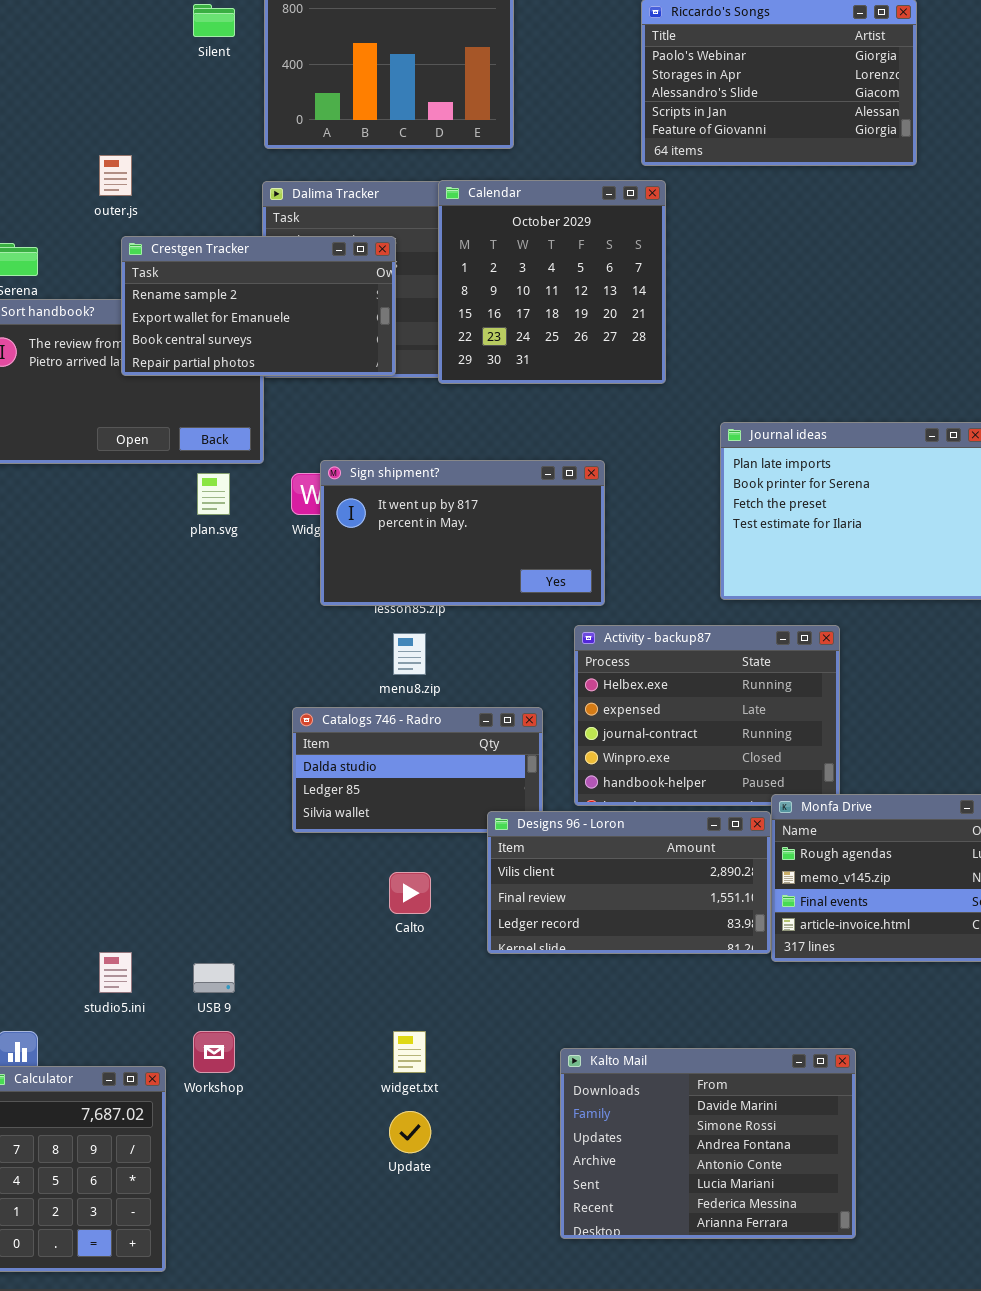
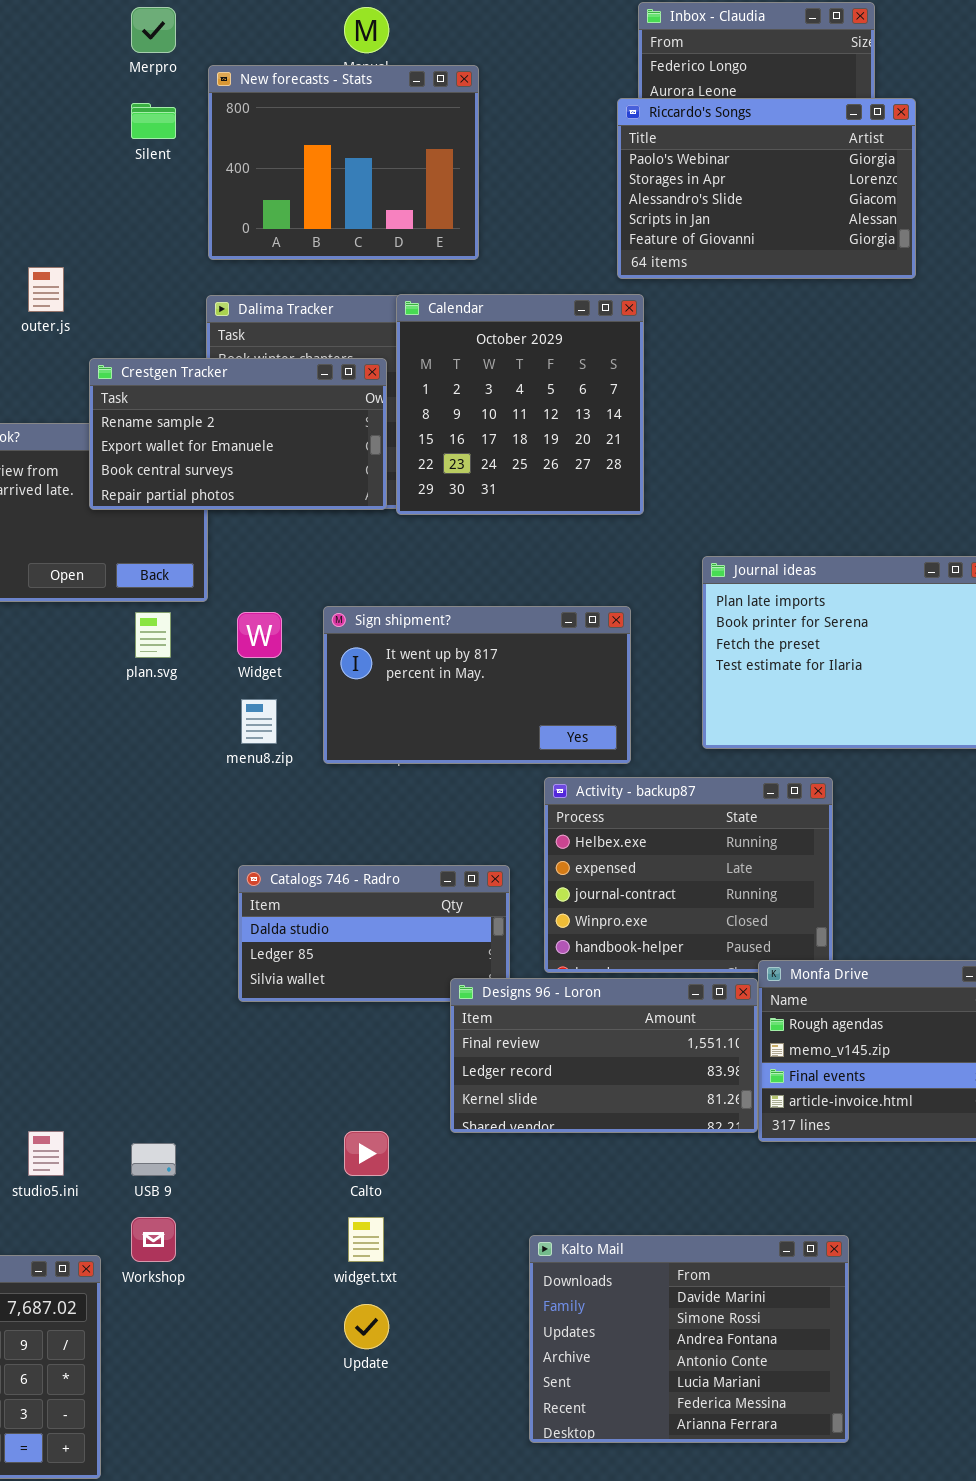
Crestgen Tracker: [121,236,396,376] -> [89,358,387,510], moved
Sign shipment?: [320,460,605,606] -> [323,606,631,764], moved
menu8.zip: [393,633,426,675] -> [241,699,277,744], moved
Designs 96 - Loron: [487,811,771,954] -> [450,978,758,1133], scrolled down 1 row
Calto: [389,872,431,914] -> [344,1131,389,1176], moved

